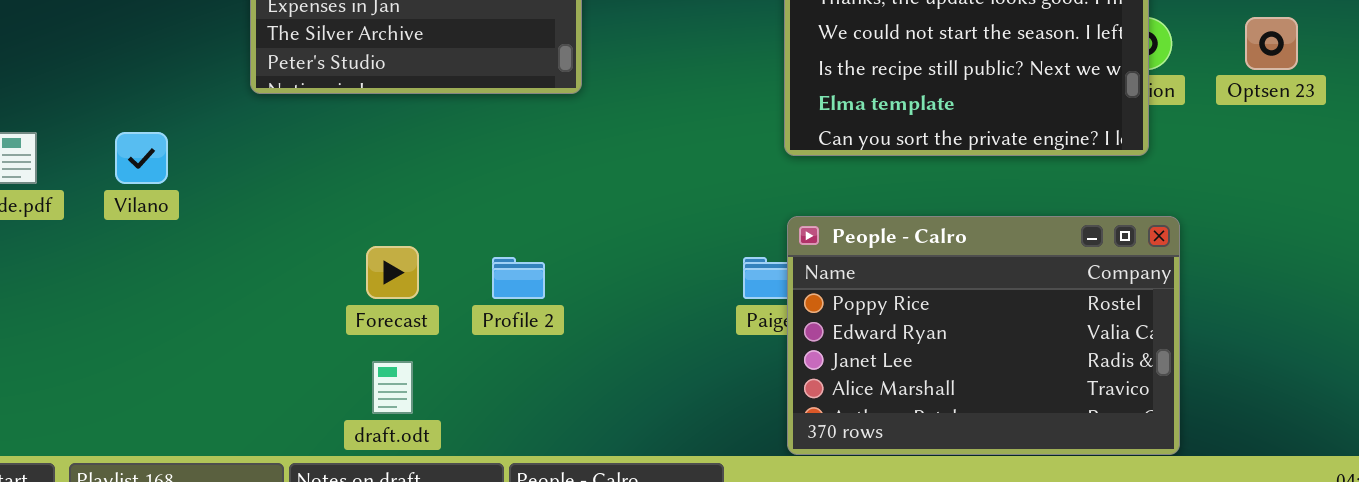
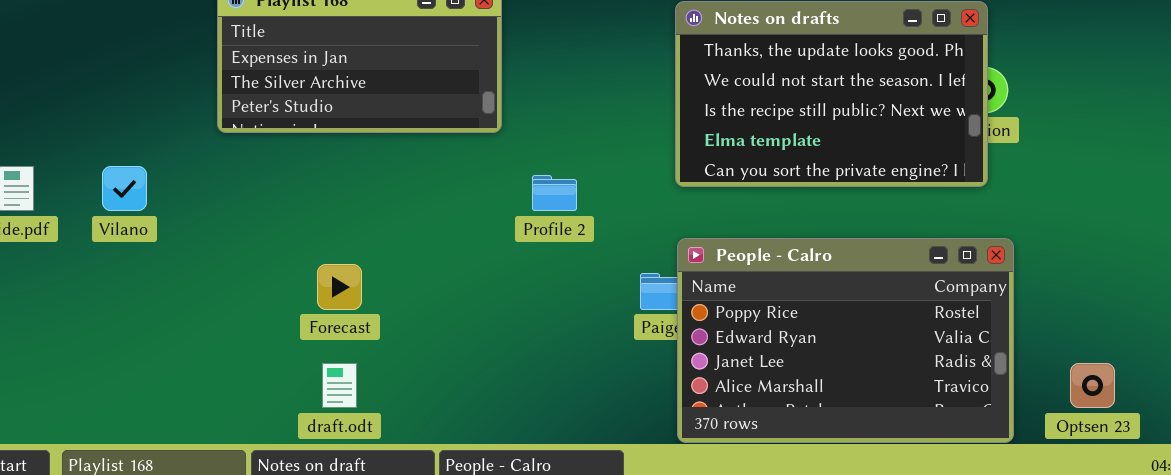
Optsen 23: [1245,17,1298,70] -> [1070,363,1115,408], moved
Profile 2: [492,257,545,299] -> [532,175,577,211], moved

